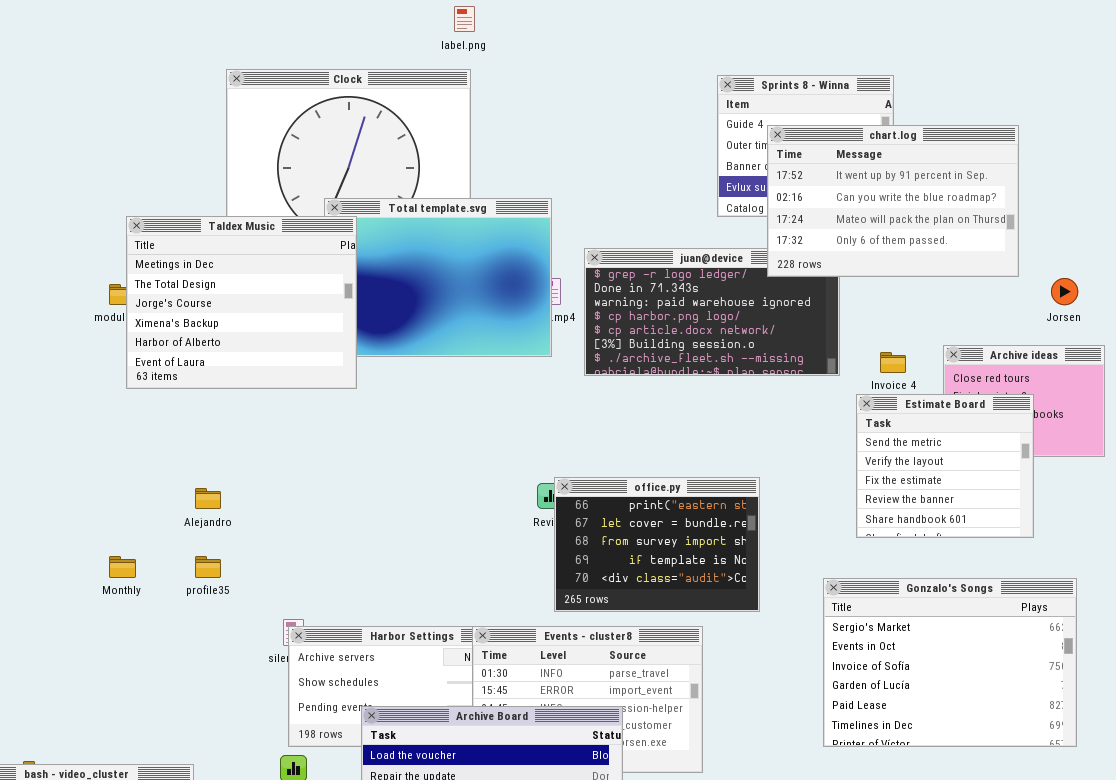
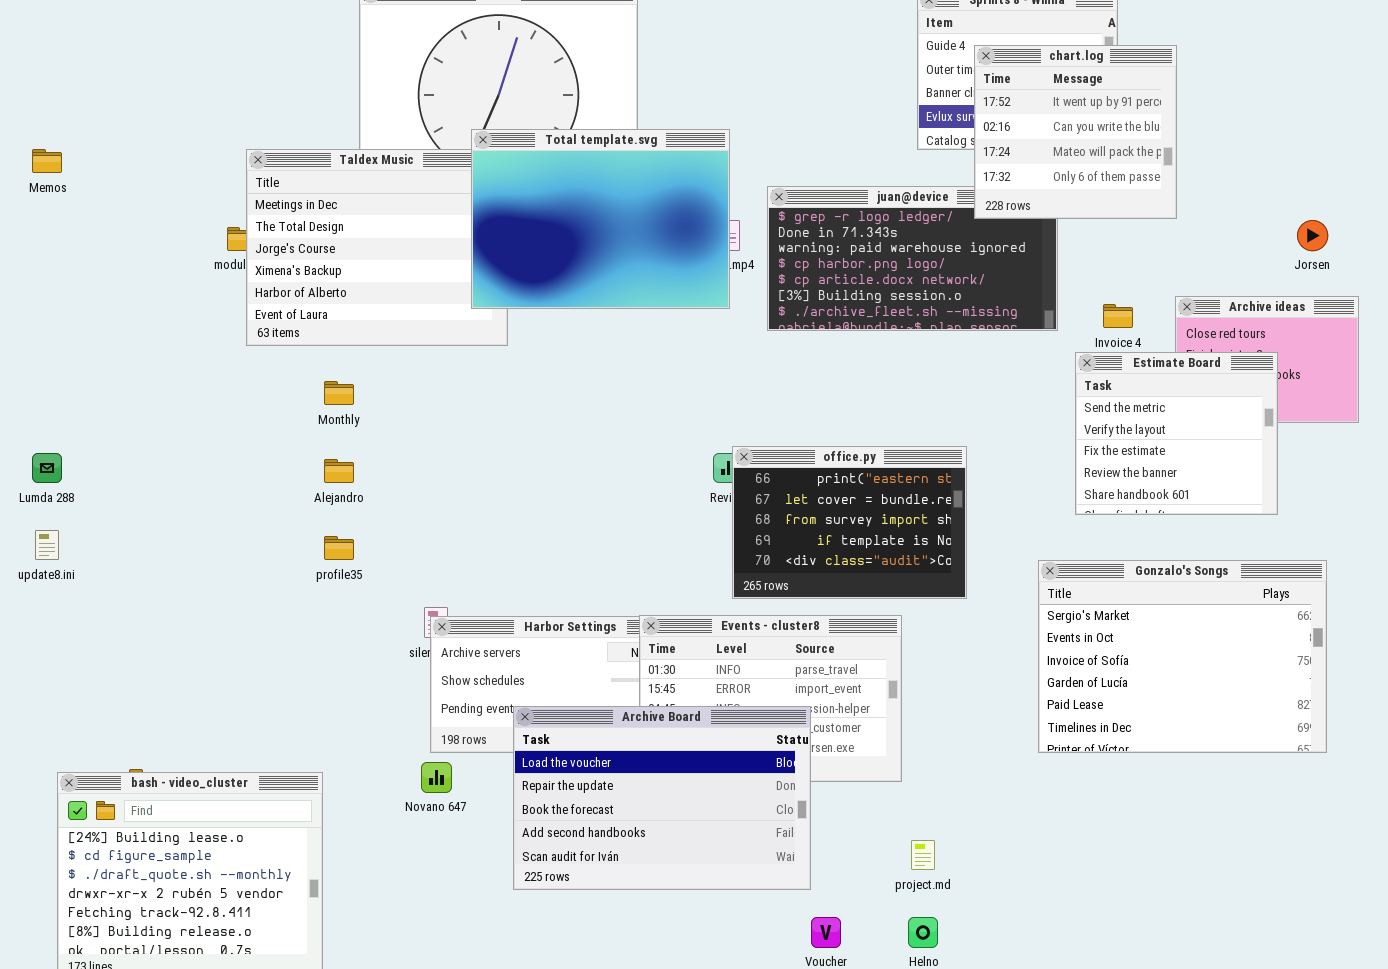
chart.log: [767,125,1019,277] -> [974,45,1177,219], resized
Total template.svg: [324,198,552,357] -> [471,129,730,309], raised
Monthly: [109,556,136,578] -> [324,381,354,405], moved

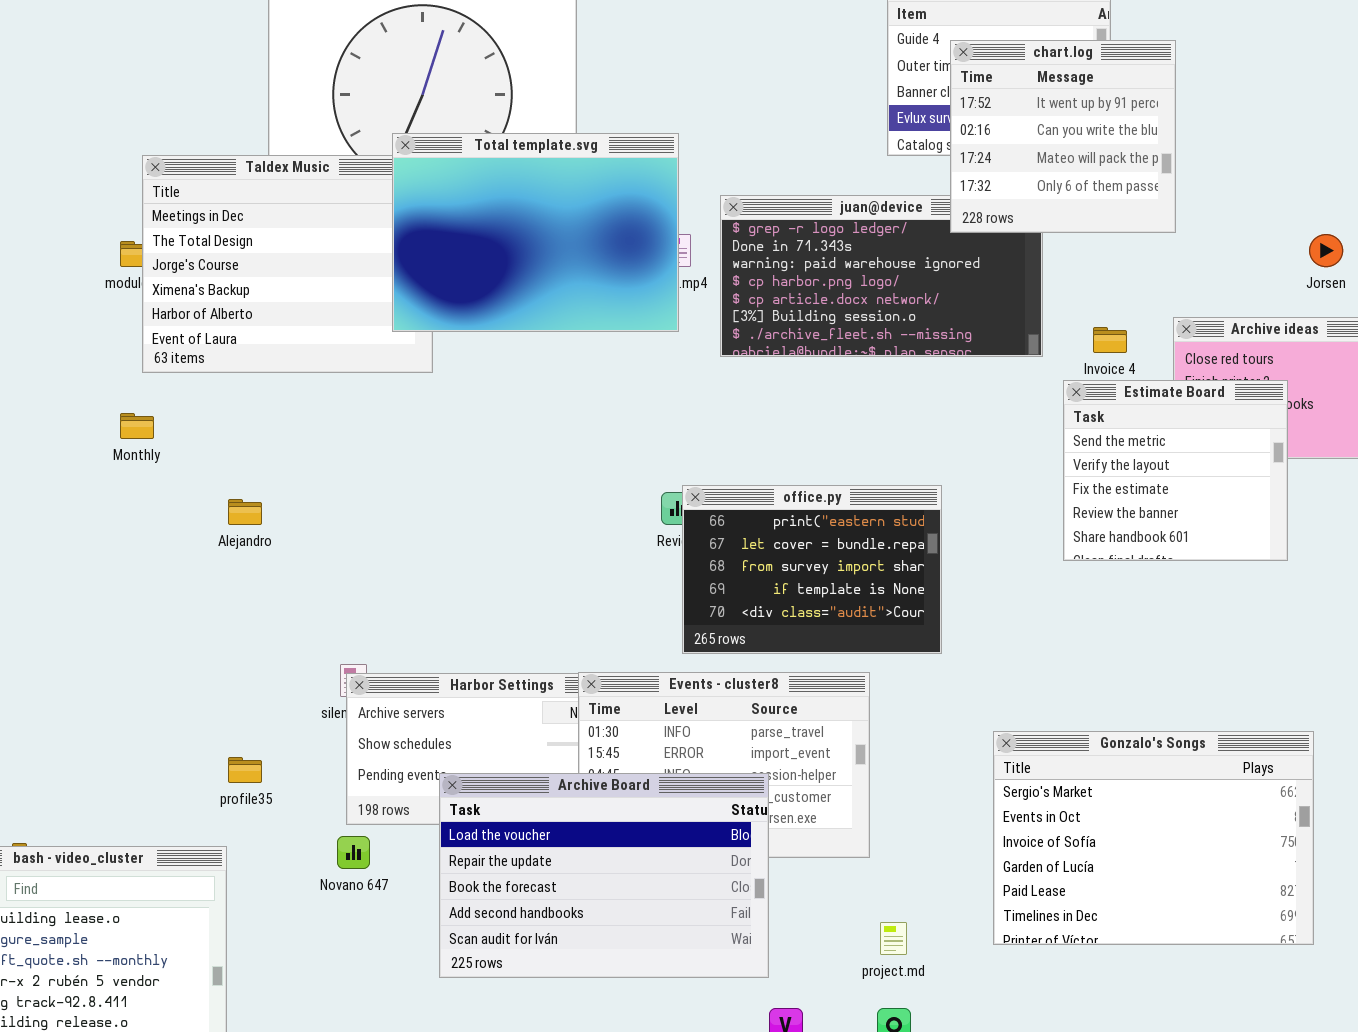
Monthly: [324,381,354,405] -> [120,413,154,439], moved
profile35: [324,536,354,560] -> [228,757,262,783], moved
Gonzalo's Songs: [1038,560,1327,753] -> [993,731,1314,945], moved

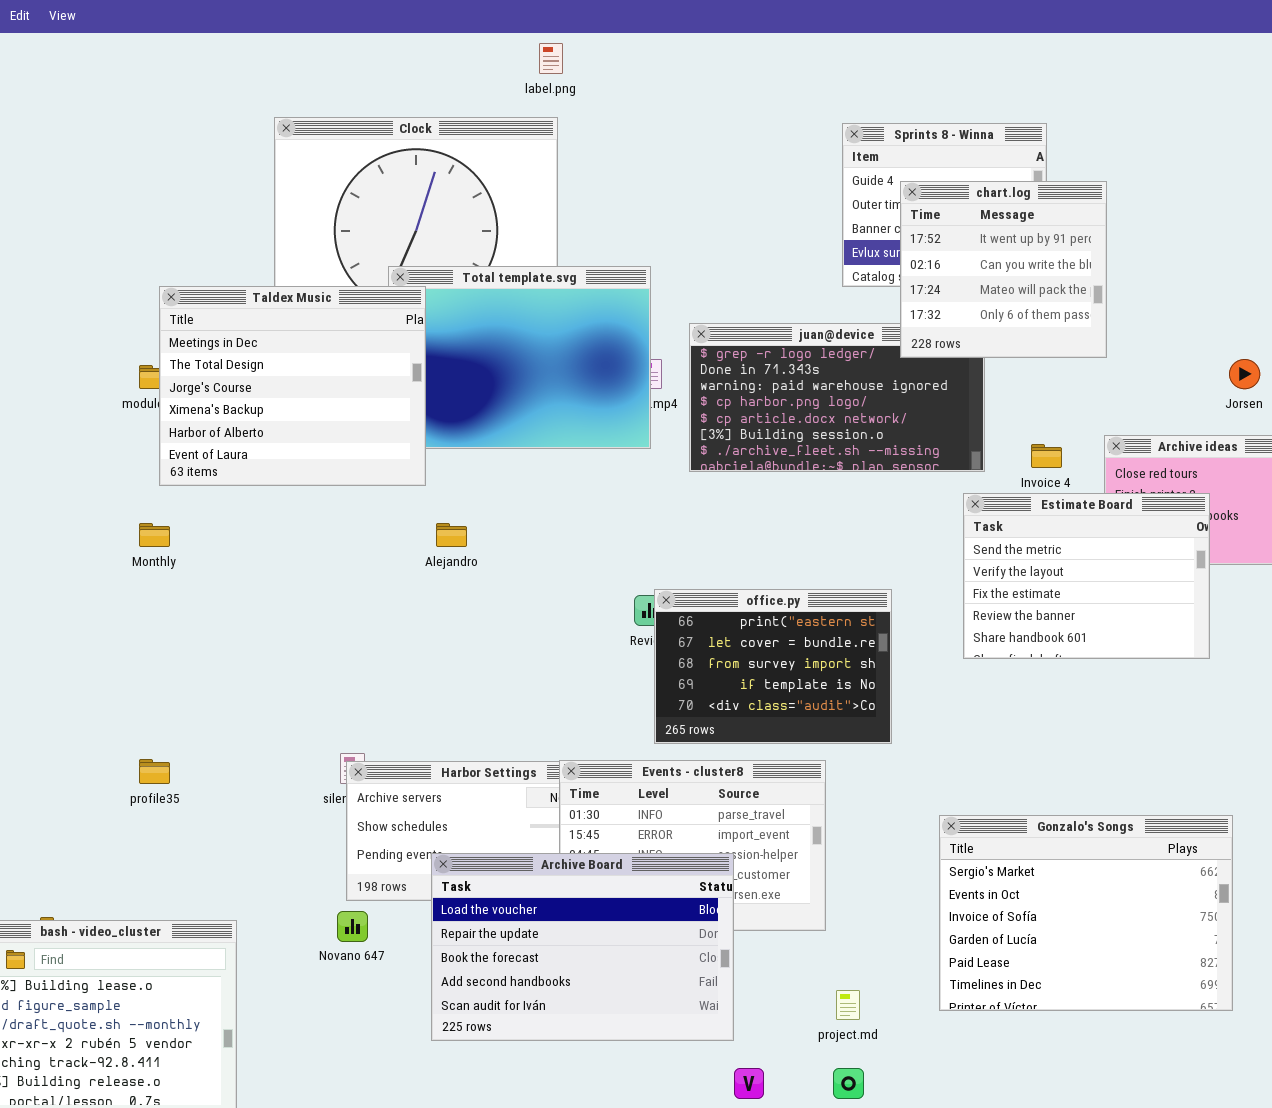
Taldex Music: [142,155,433,373] -> [159,286,426,486], raised
Estimate Board: [1063,380,1288,561] -> [963,493,1210,659], resized
Alejandro: [228,499,262,525] -> [436,523,467,547], moved
profile35: [228,757,262,783] -> [139,759,170,784], moved

